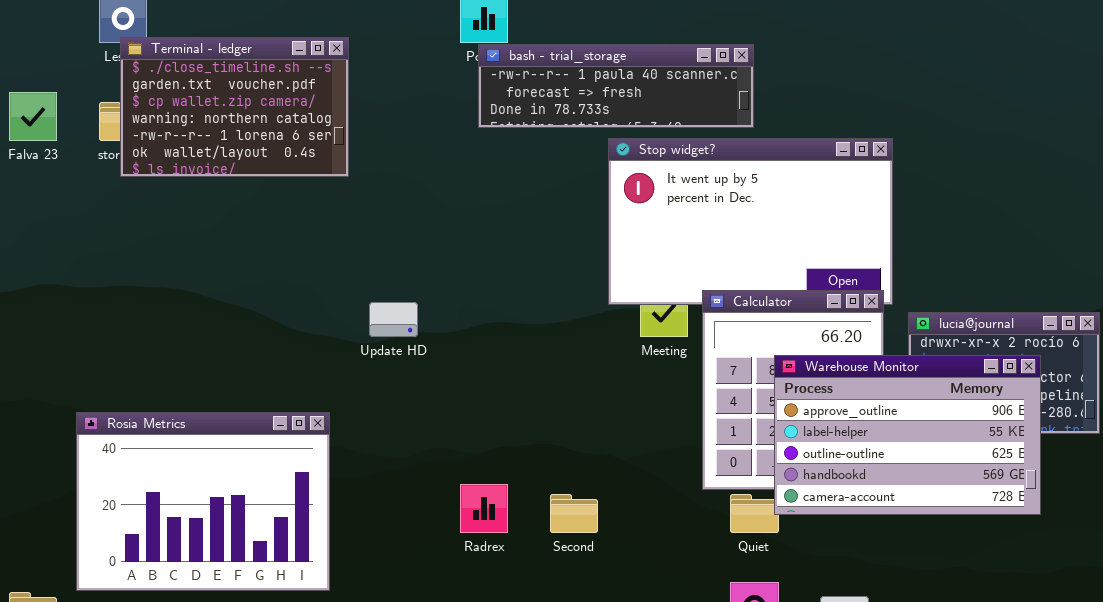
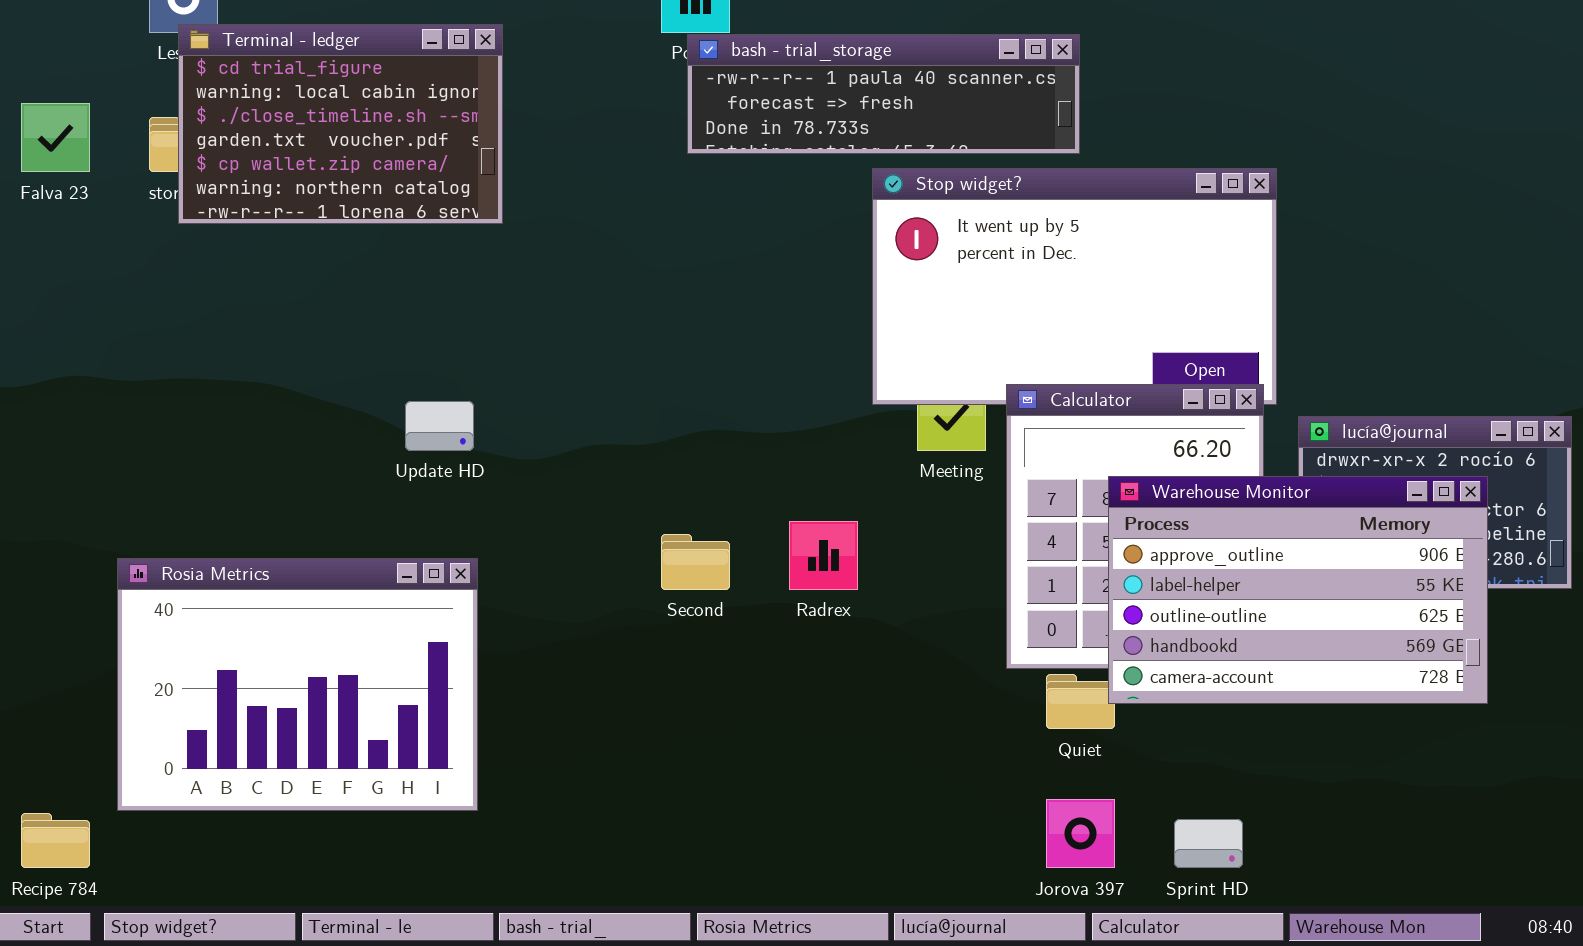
Terminal - ledger: [120,37,349,177] -> [178,24,503,224], scrolled up 2 rows
Update HD: [369,302,418,337] -> [405,401,474,451], moved
Radrex: [460,484,508,533] -> [789,521,858,590], moved
Second: [550,494,598,533] -> [661,534,730,590], moved

